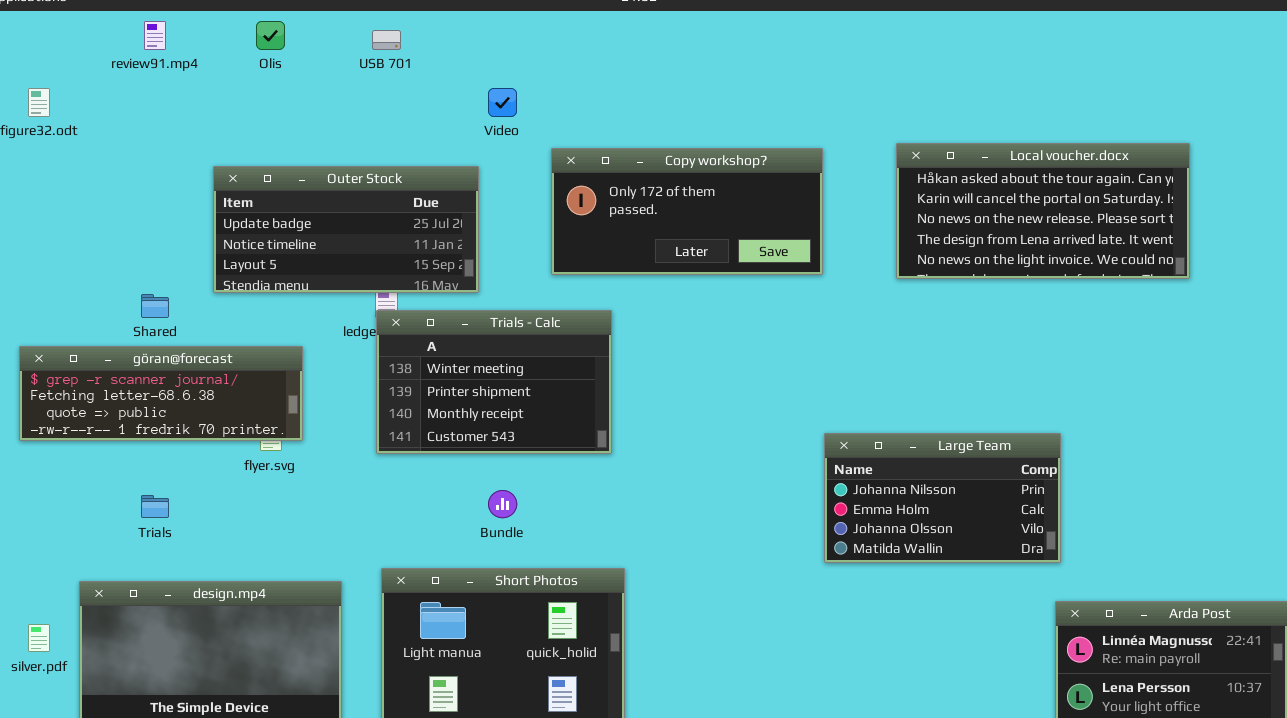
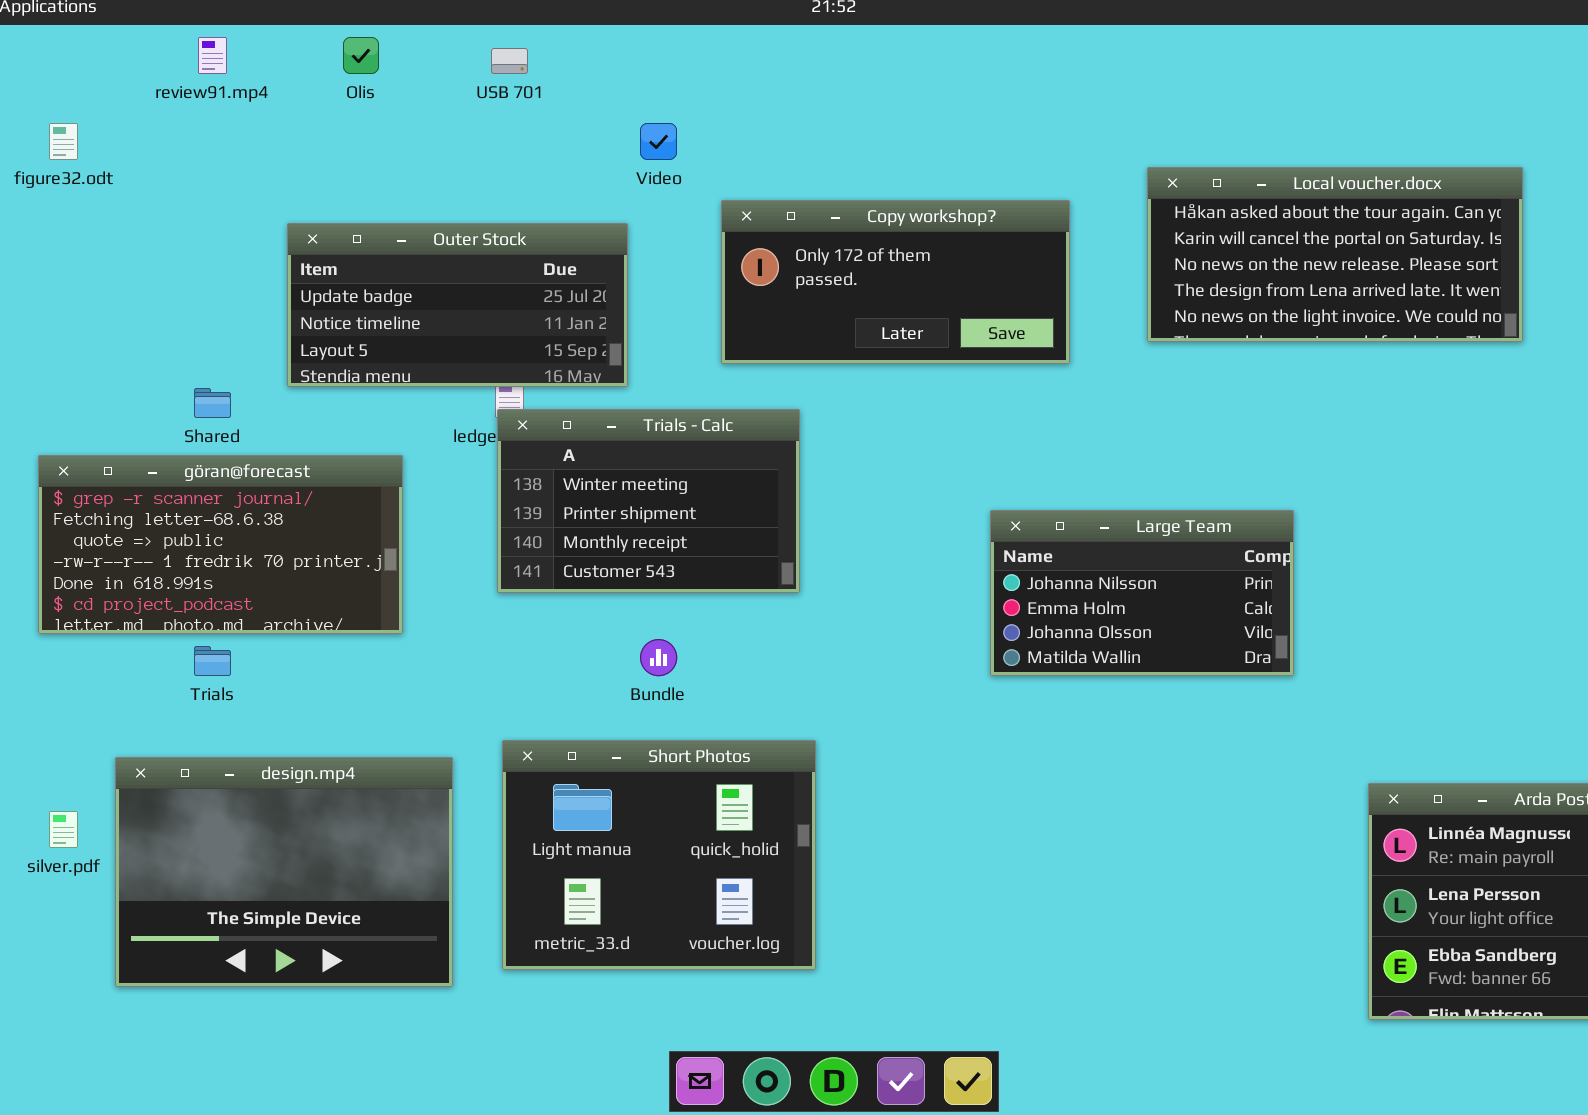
Local voucher.docx: [896,143,1190,279] -> [1147,167,1523,342], moved
göran@forecast: [19,346,303,441] -> [38,455,403,634], resized
Large Team: [824,433,1061,563] -> [990,510,1294,676], moved

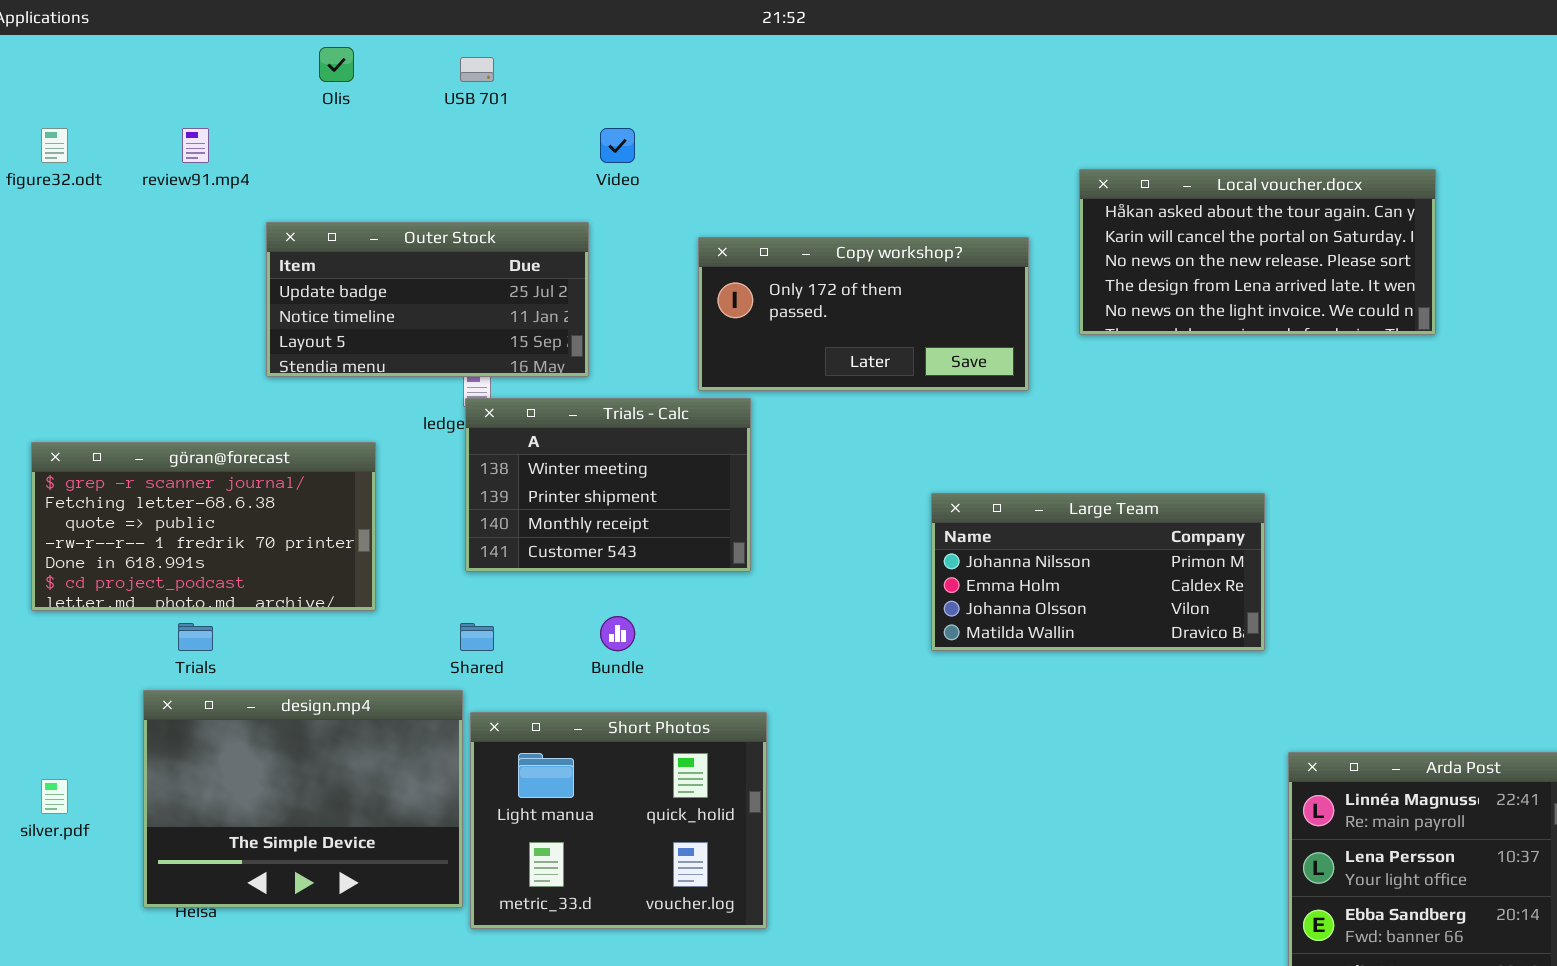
review91.mp4: [198,37,227,74] -> [182,128,209,163], moved
Copy workshop?: [721,200,1070,364] -> [698,237,1029,391], moved
Shared: [194,388,231,418] -> [460,623,494,651], moved
Large Team: [990,510,1294,676] -> [931,493,1265,651], resized
design.mp4: [115,757,453,987] -> [143,690,463,908], moved

